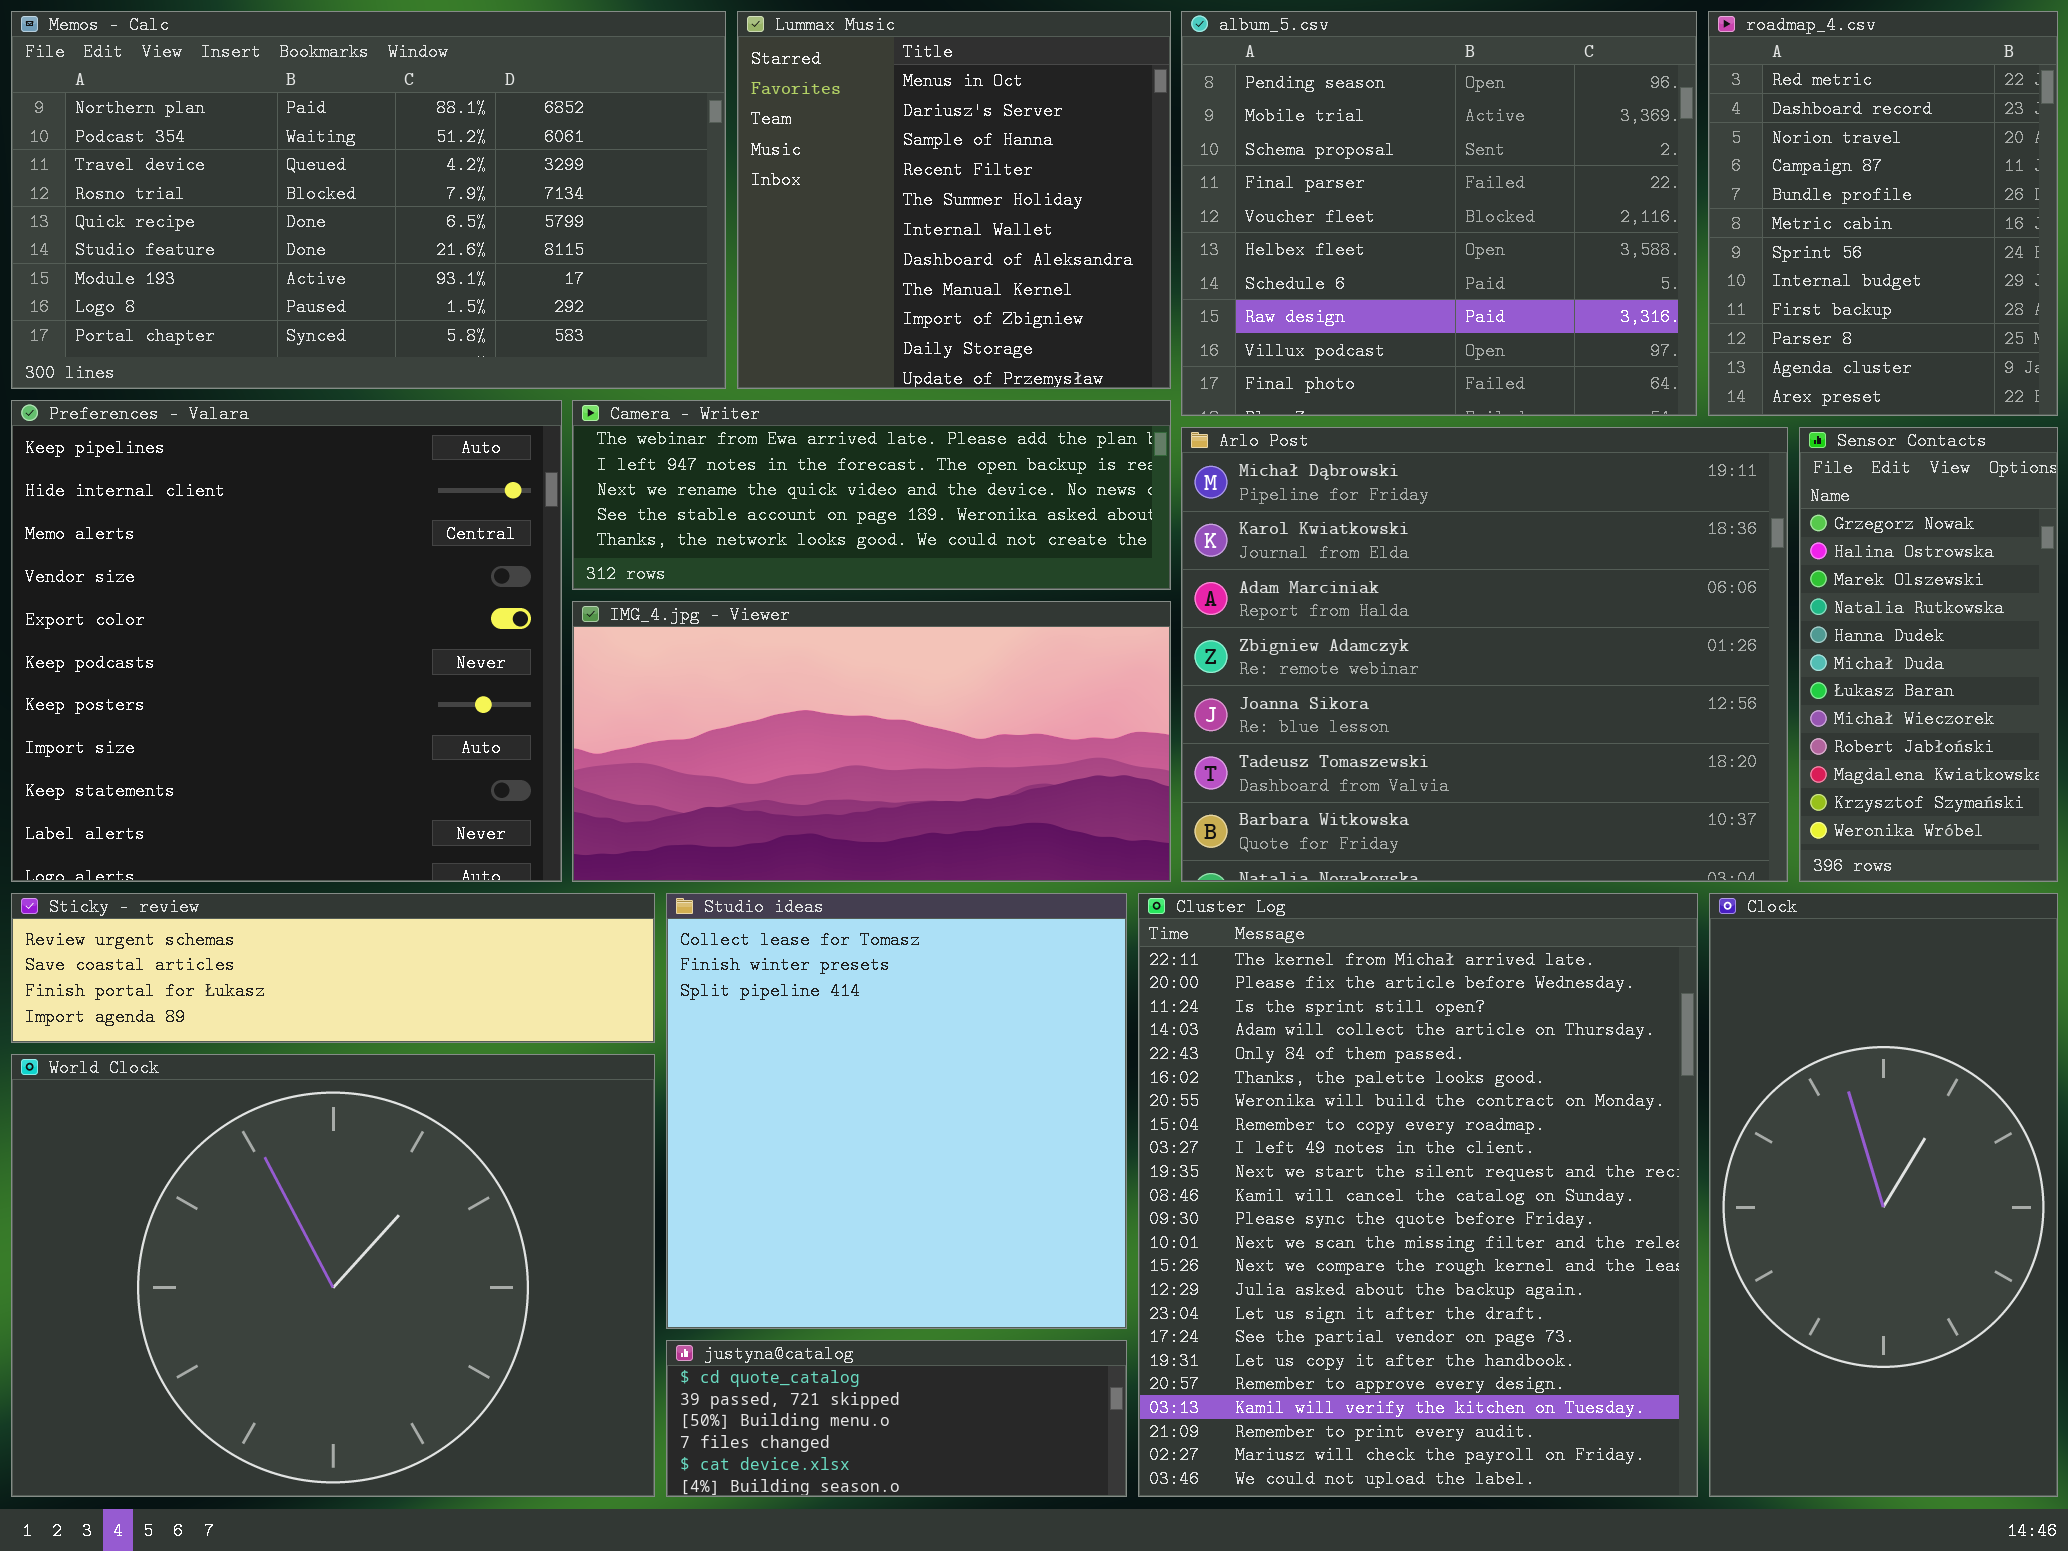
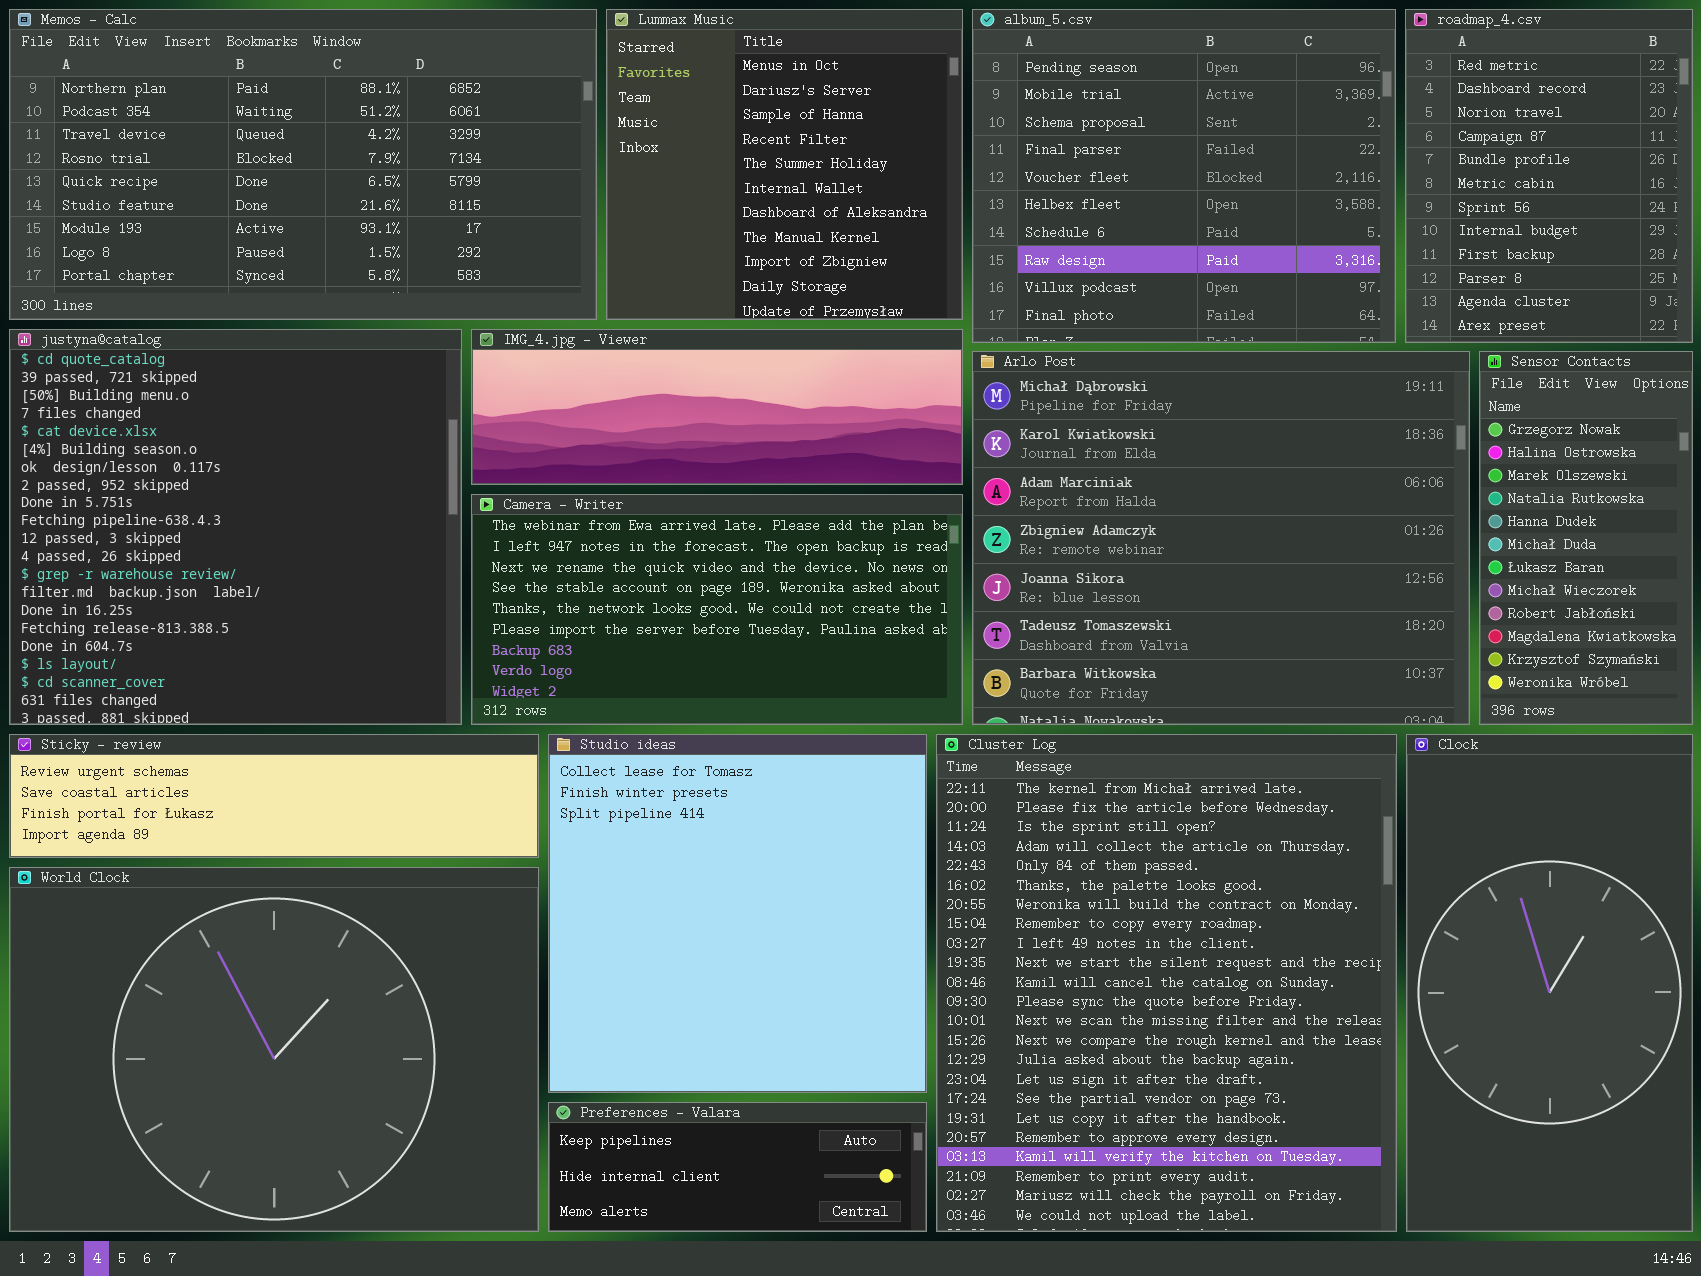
Preferences - Valara: [11,400,562,882] -> [548,1102,927,1232], moved, resized
Camera - Writer: [572,400,1171,590] -> [471,494,963,725], moved, resized
IMG_4.jpg - Viewer: [572,601,1171,882] -> [471,329,963,485], moved, resized
justyna@catalog: [666,1340,1127,1497] -> [9,329,462,725], moved, resized

